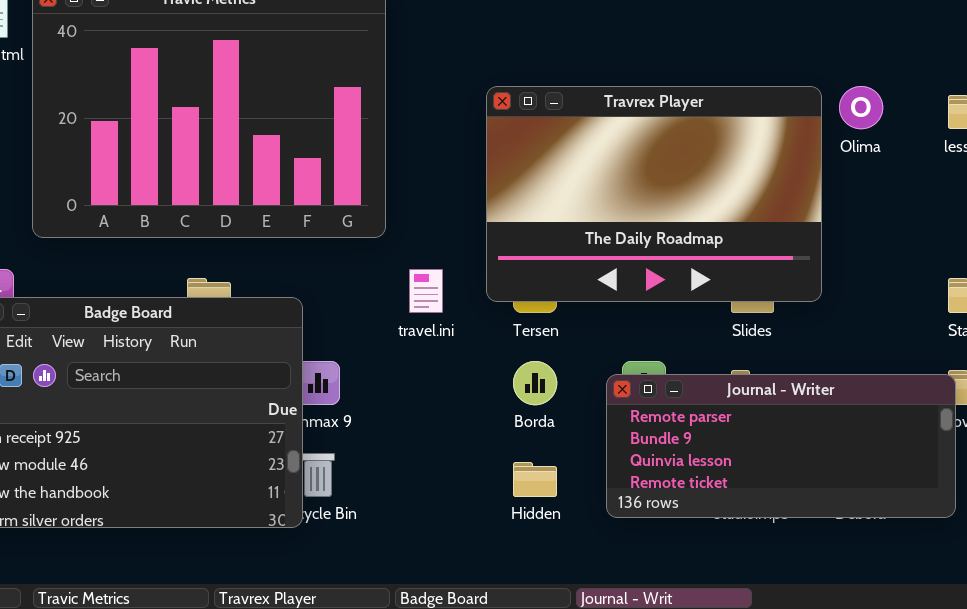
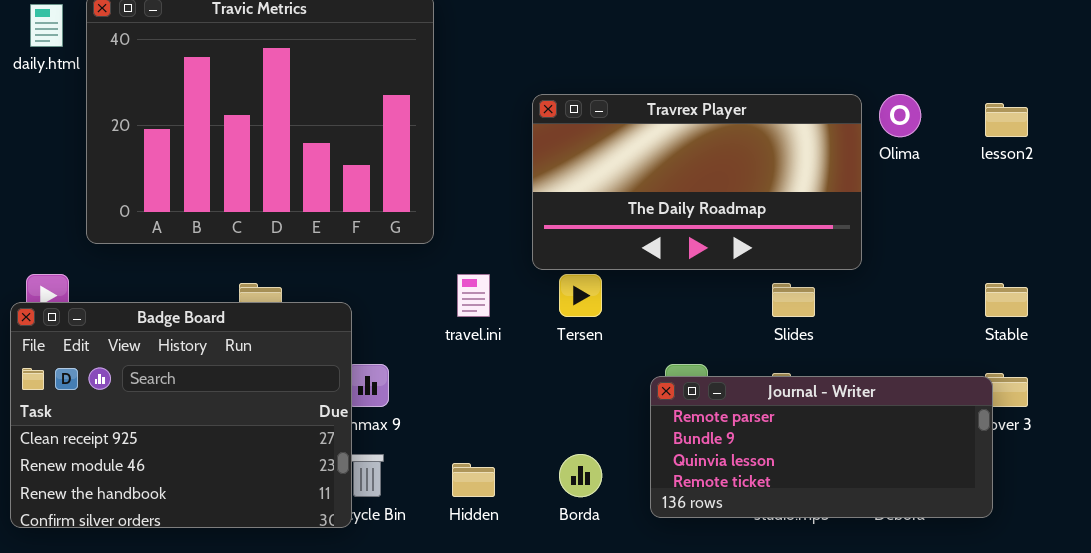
Travrex Player: [486,86,822,302] -> [532,94,862,270], resized
Borda: [513,361,557,405] -> [559,454,602,497], moved
Hidden: [513,462,557,497] -> [452,463,495,497], moved

